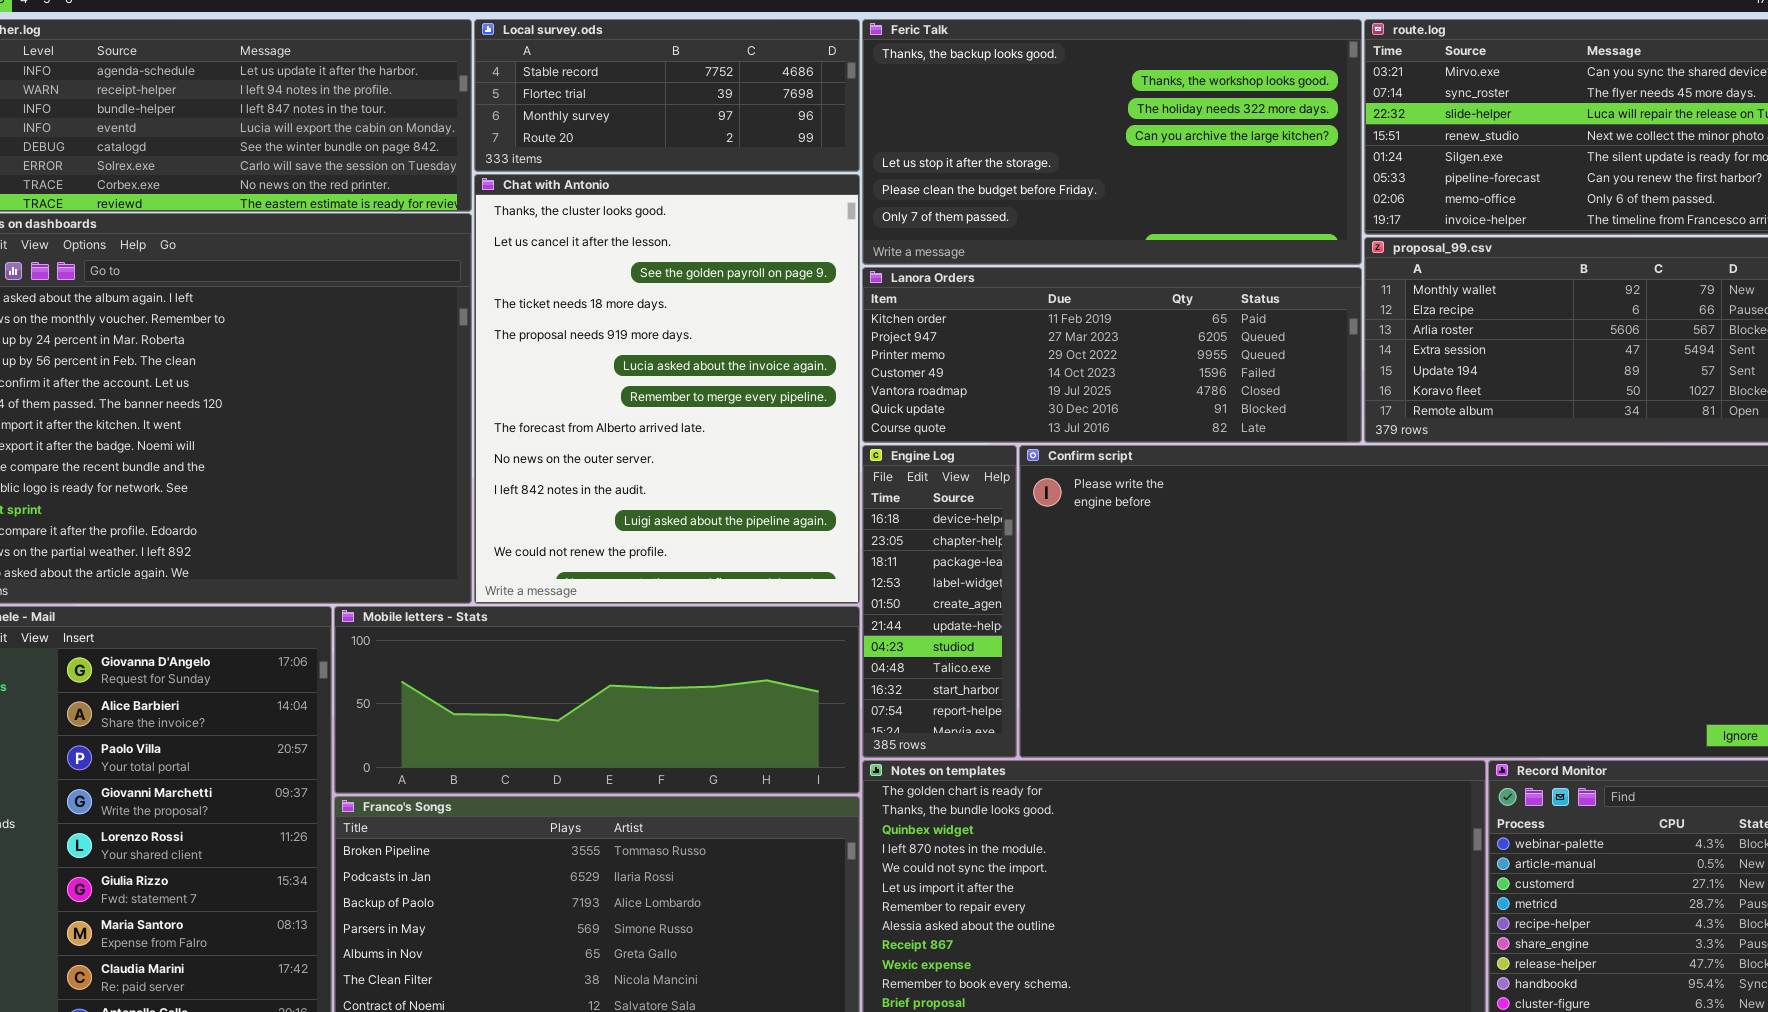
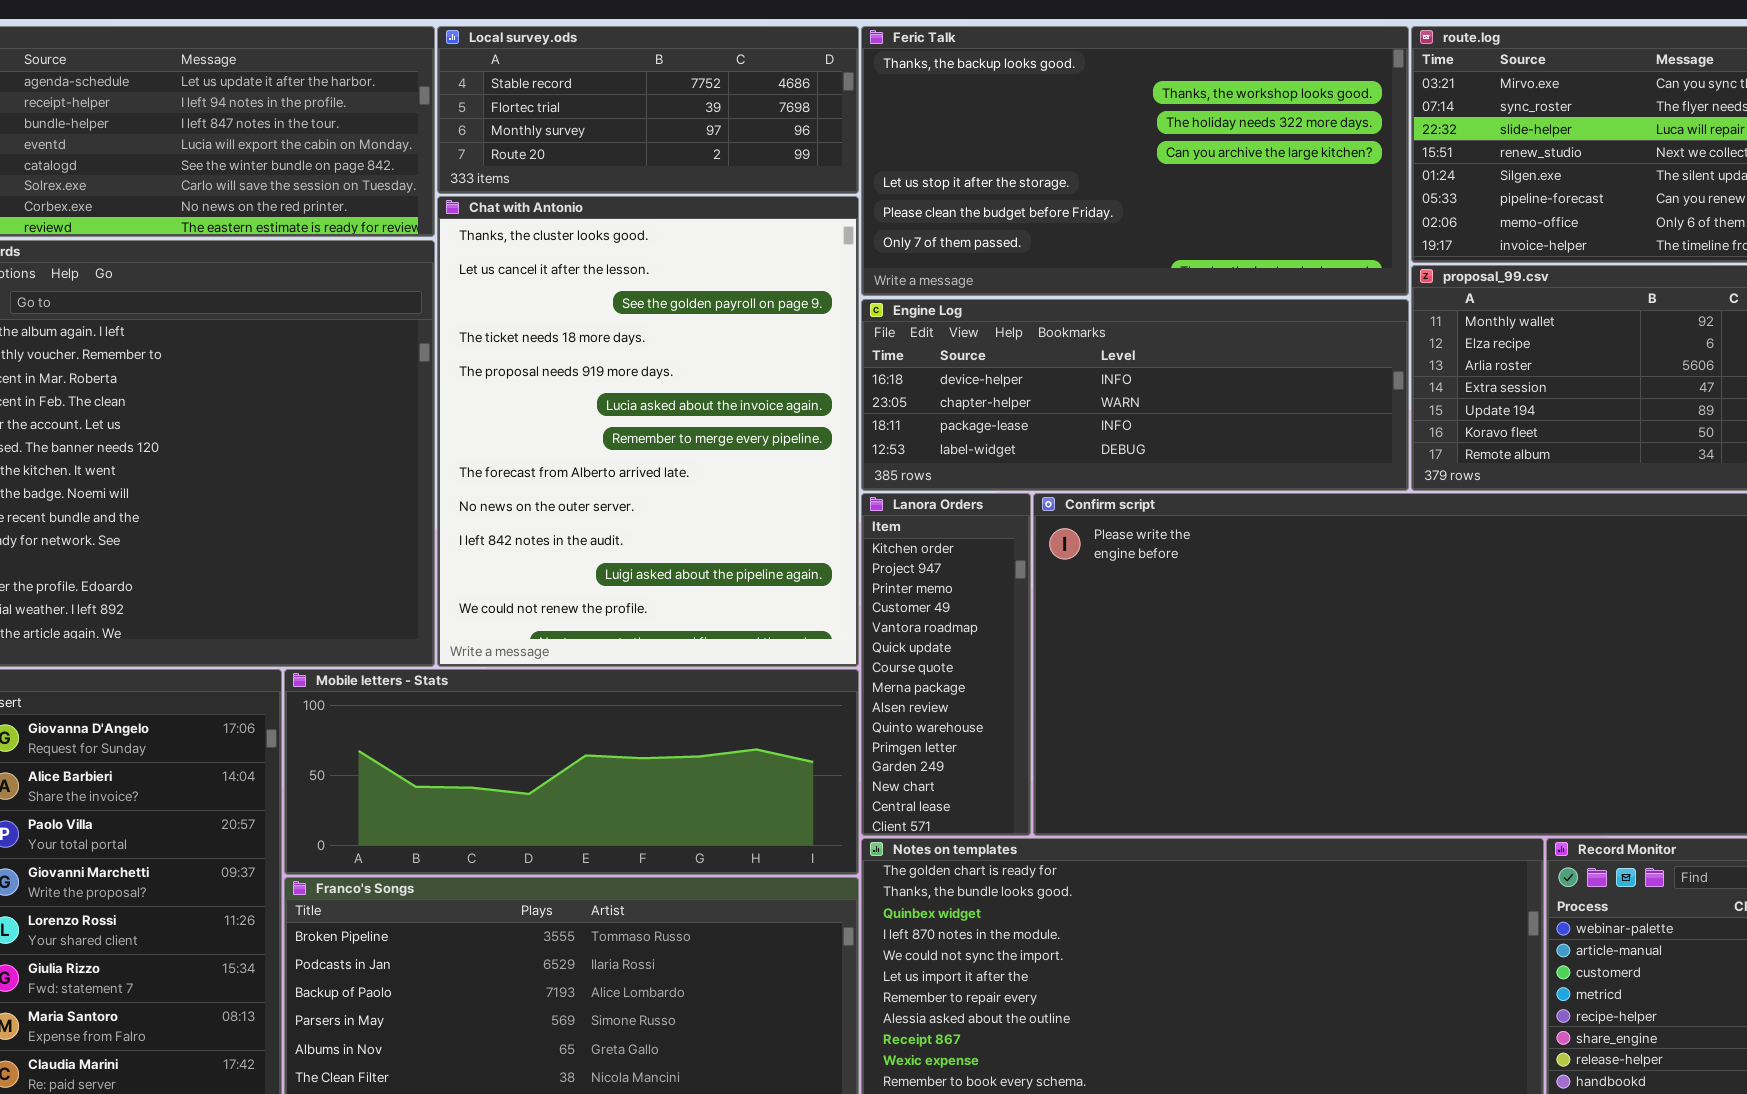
Lanora Orders: [862,267,1362,443] -> [861,493,1031,836], moved, resized
Engine Log: [862,445,1017,758] -> [861,299,1409,491], moved, resized

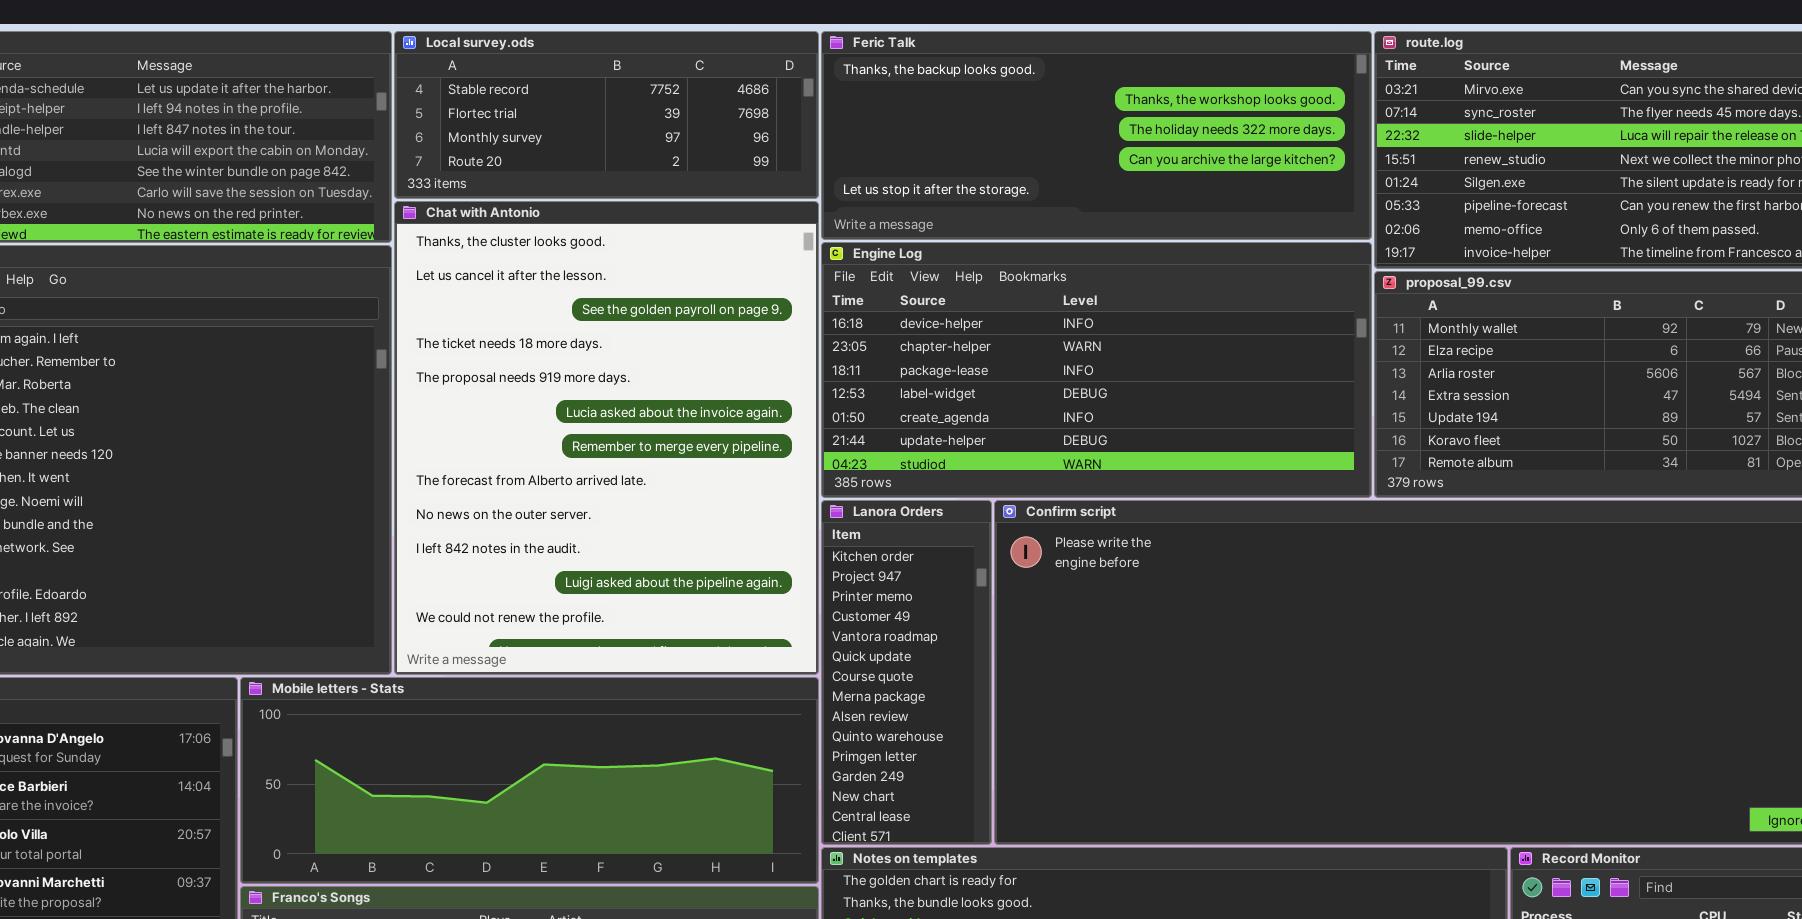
Feric Talk: [861,26,1409,296] -> [821,31,1372,240], resized
Engine Log: [861,299,1409,491] -> [821,242,1372,498], resized

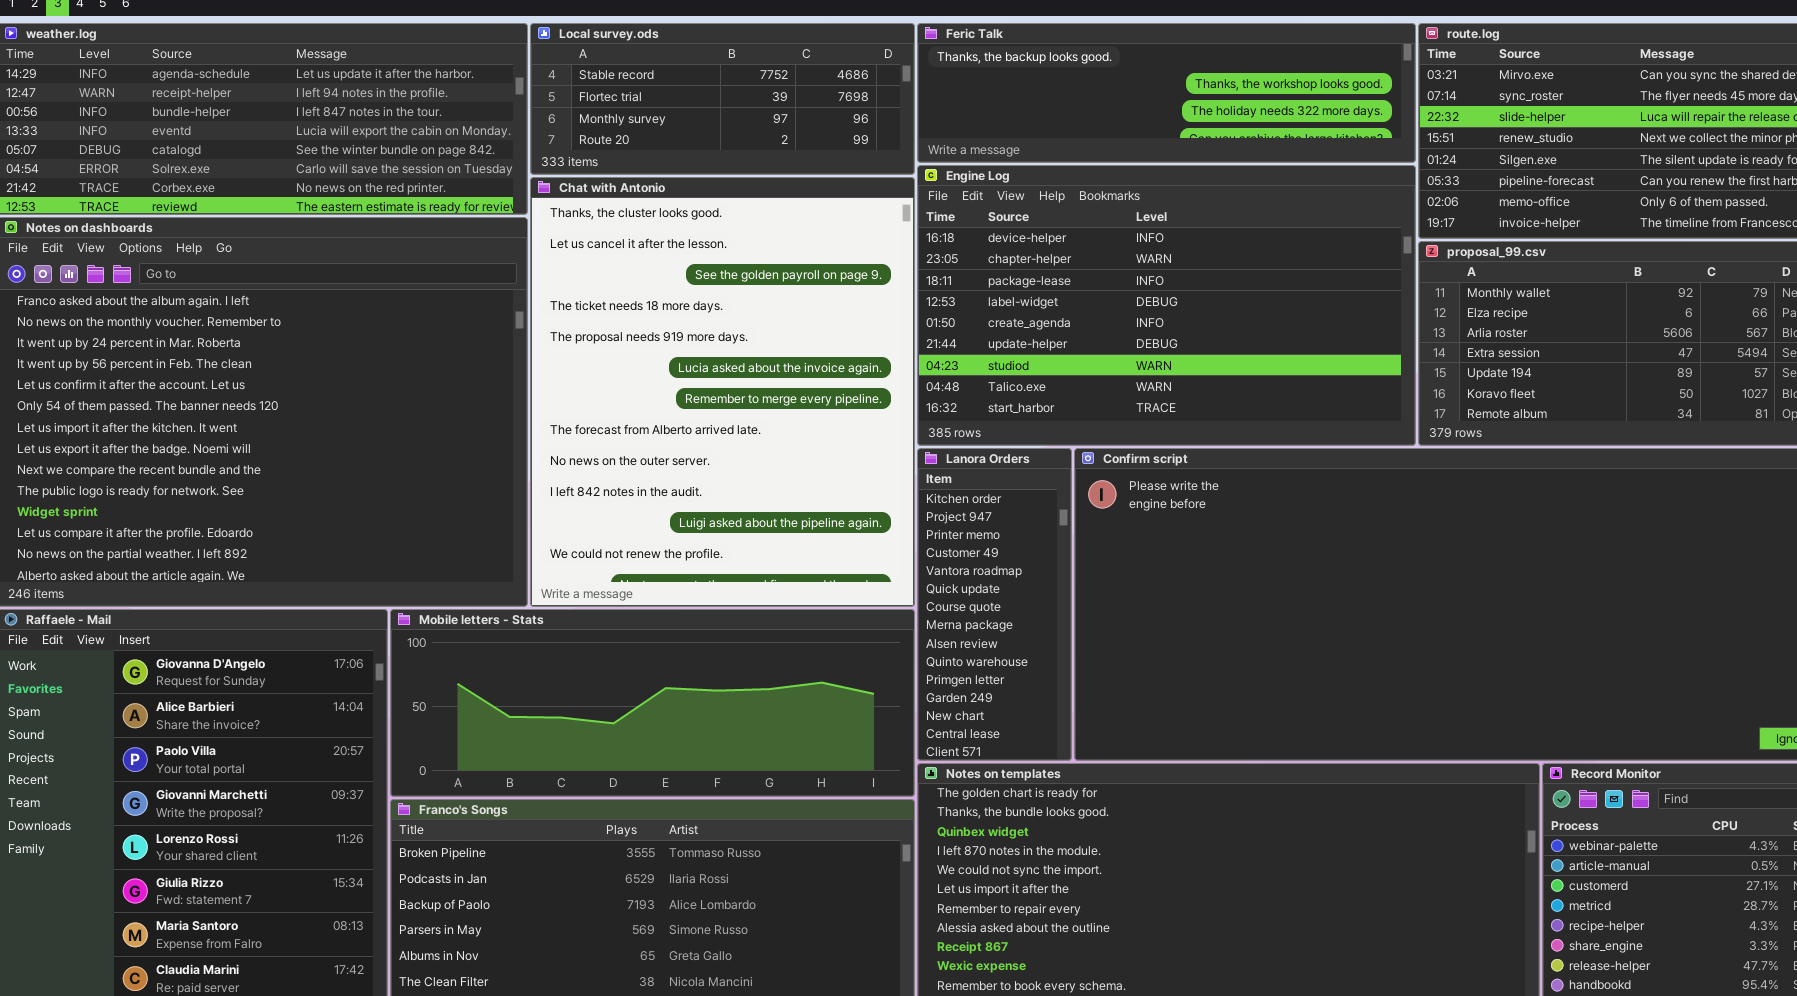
Feric Talk: [821,31,1372,240] -> [917,23,1416,163], resized
Engine Log: [821,242,1372,498] -> [917,165,1416,446], resized

